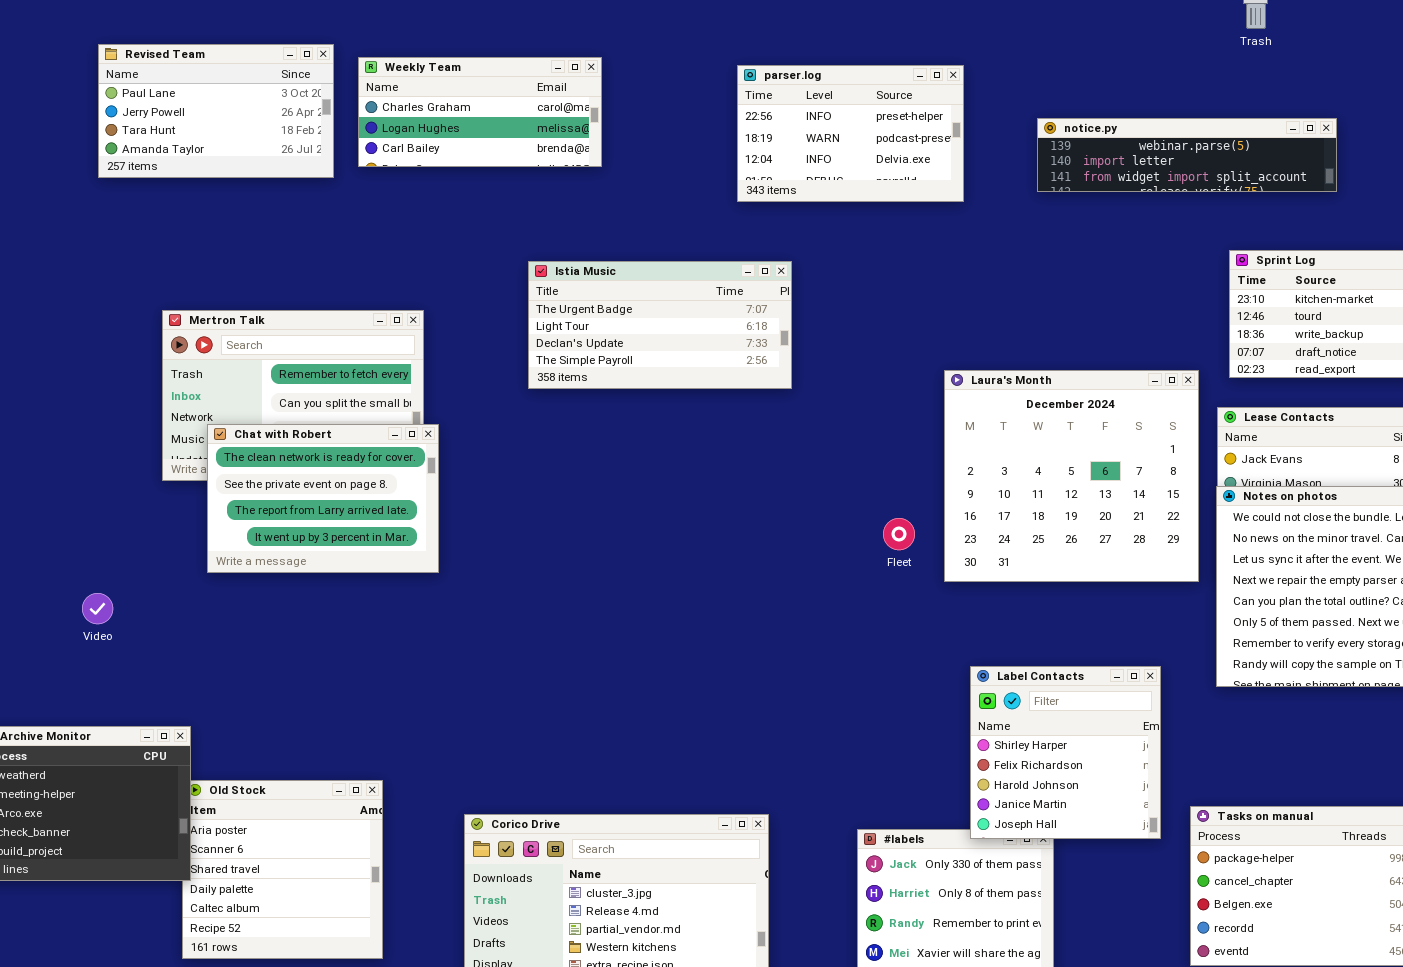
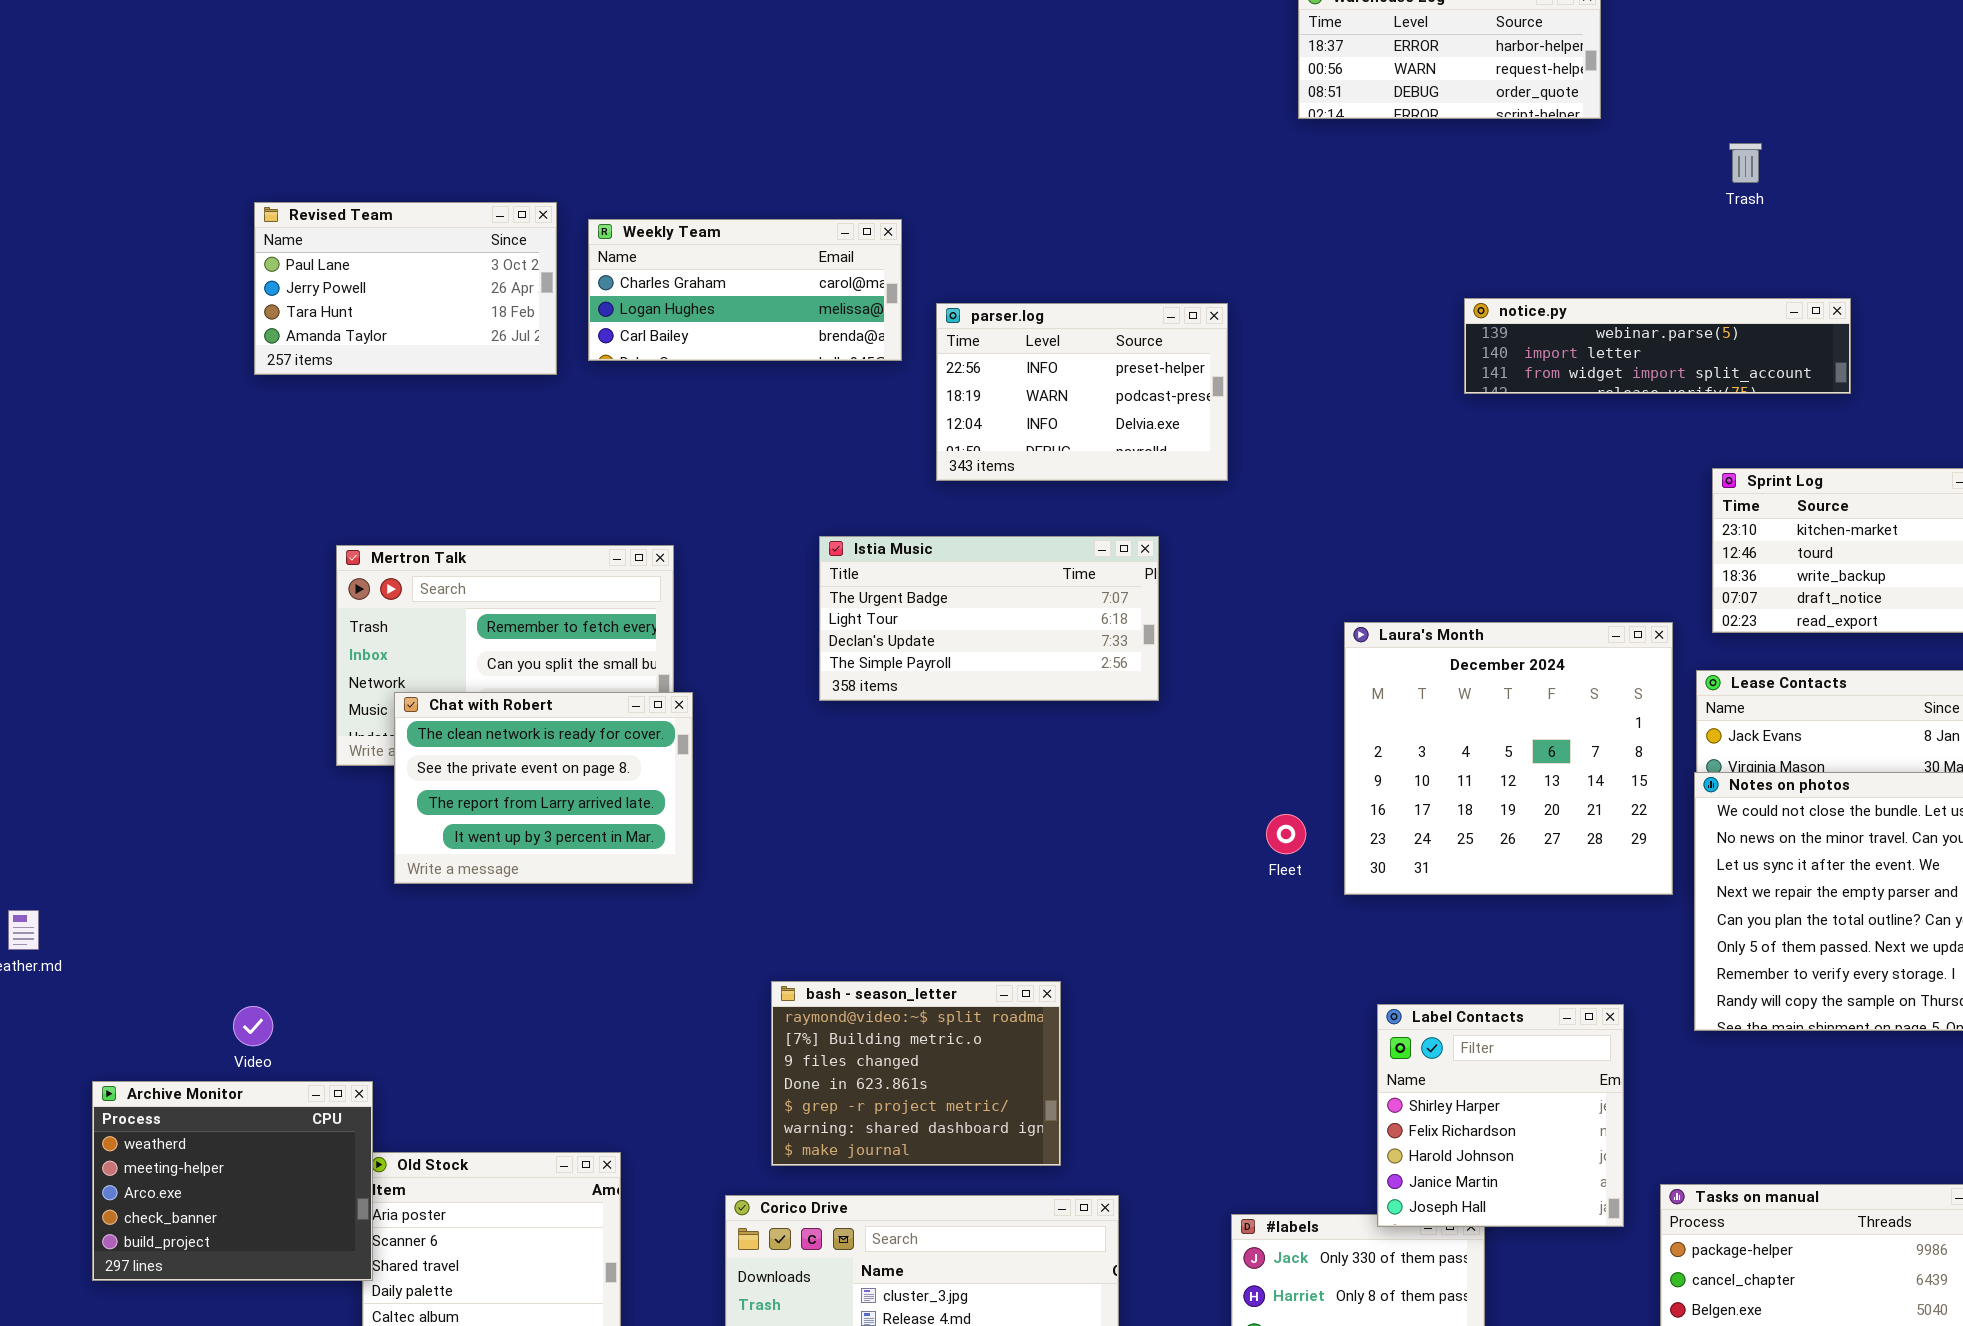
parser.log: [737,65,964,202] -> [936,303,1228,481], moved
Istia Music: [528,261,792,389] -> [819,536,1159,701], moved
Video: [82,593,113,624] -> [233,1006,273,1046], moved
bash - season_letter: none -> [771,981,1061,1166], opened

